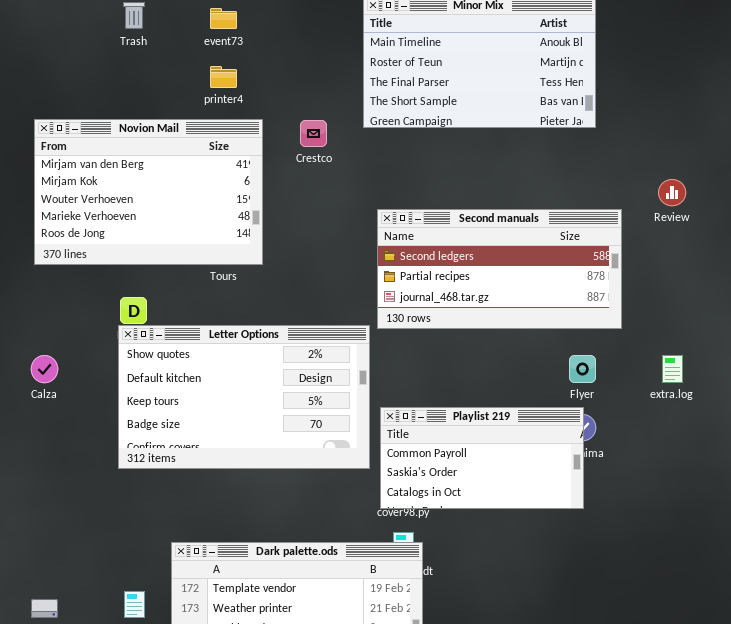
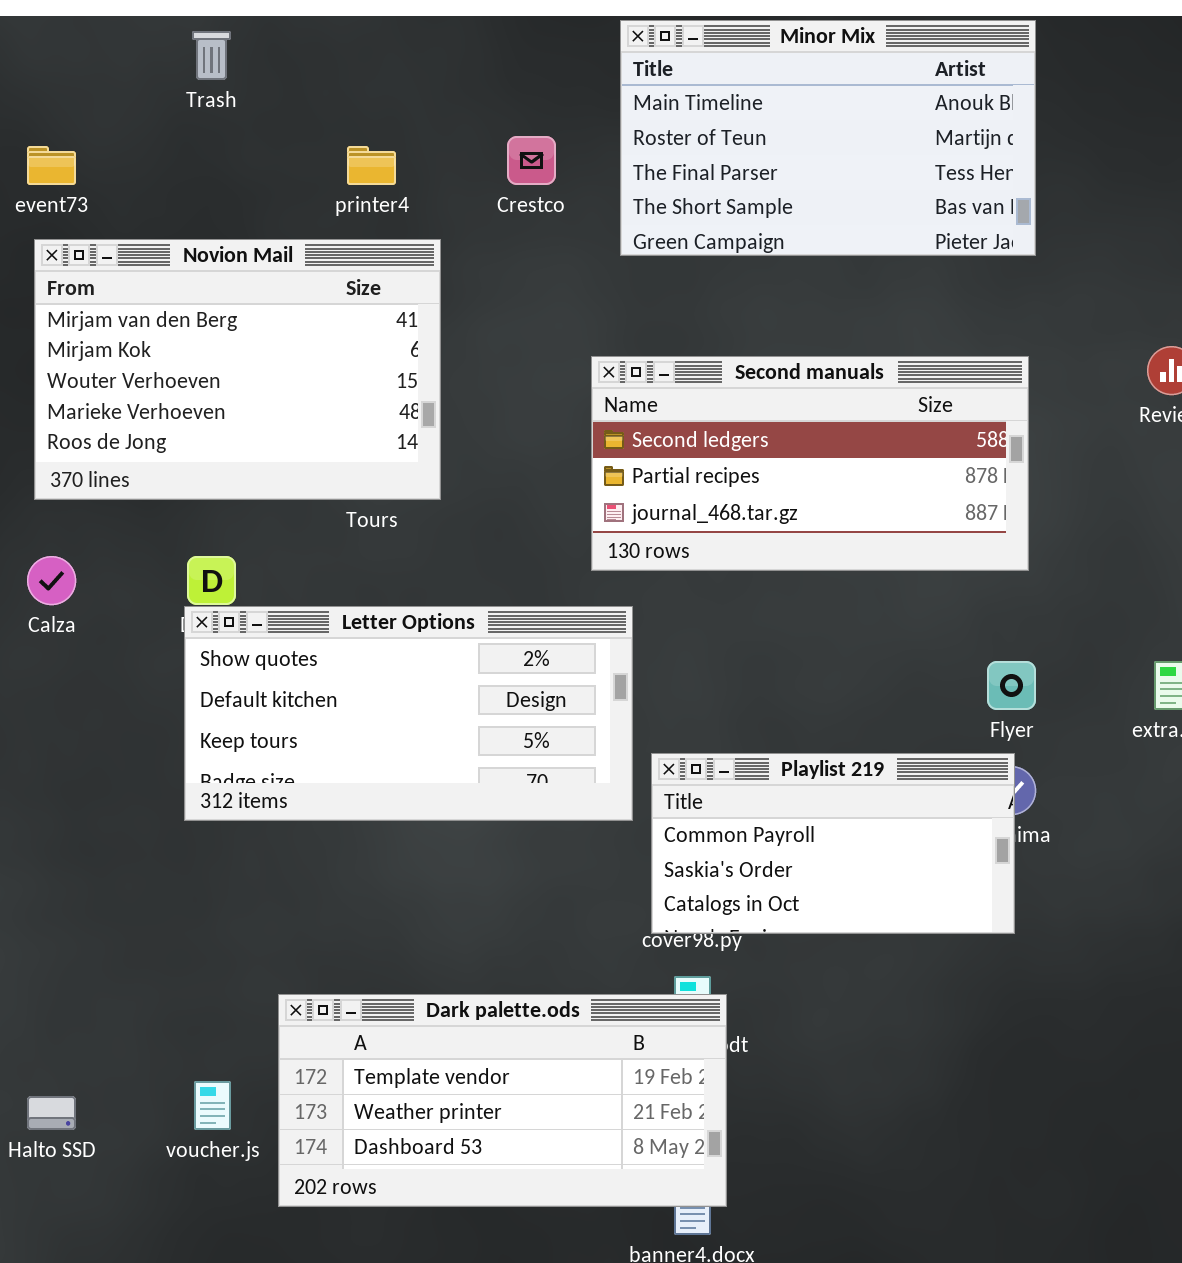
event73: [210,8,237,29] -> [27,146,76,185], moved
Crestco: [300,120,327,147] -> [507,136,556,185], moved
Second manuals: [377,209,622,329] -> [591,356,1029,571], moved
Letter Options: [118,325,370,469] -> [184,606,633,821], resized
Calza: [31,355,58,383] -> [27,556,76,605], moved

